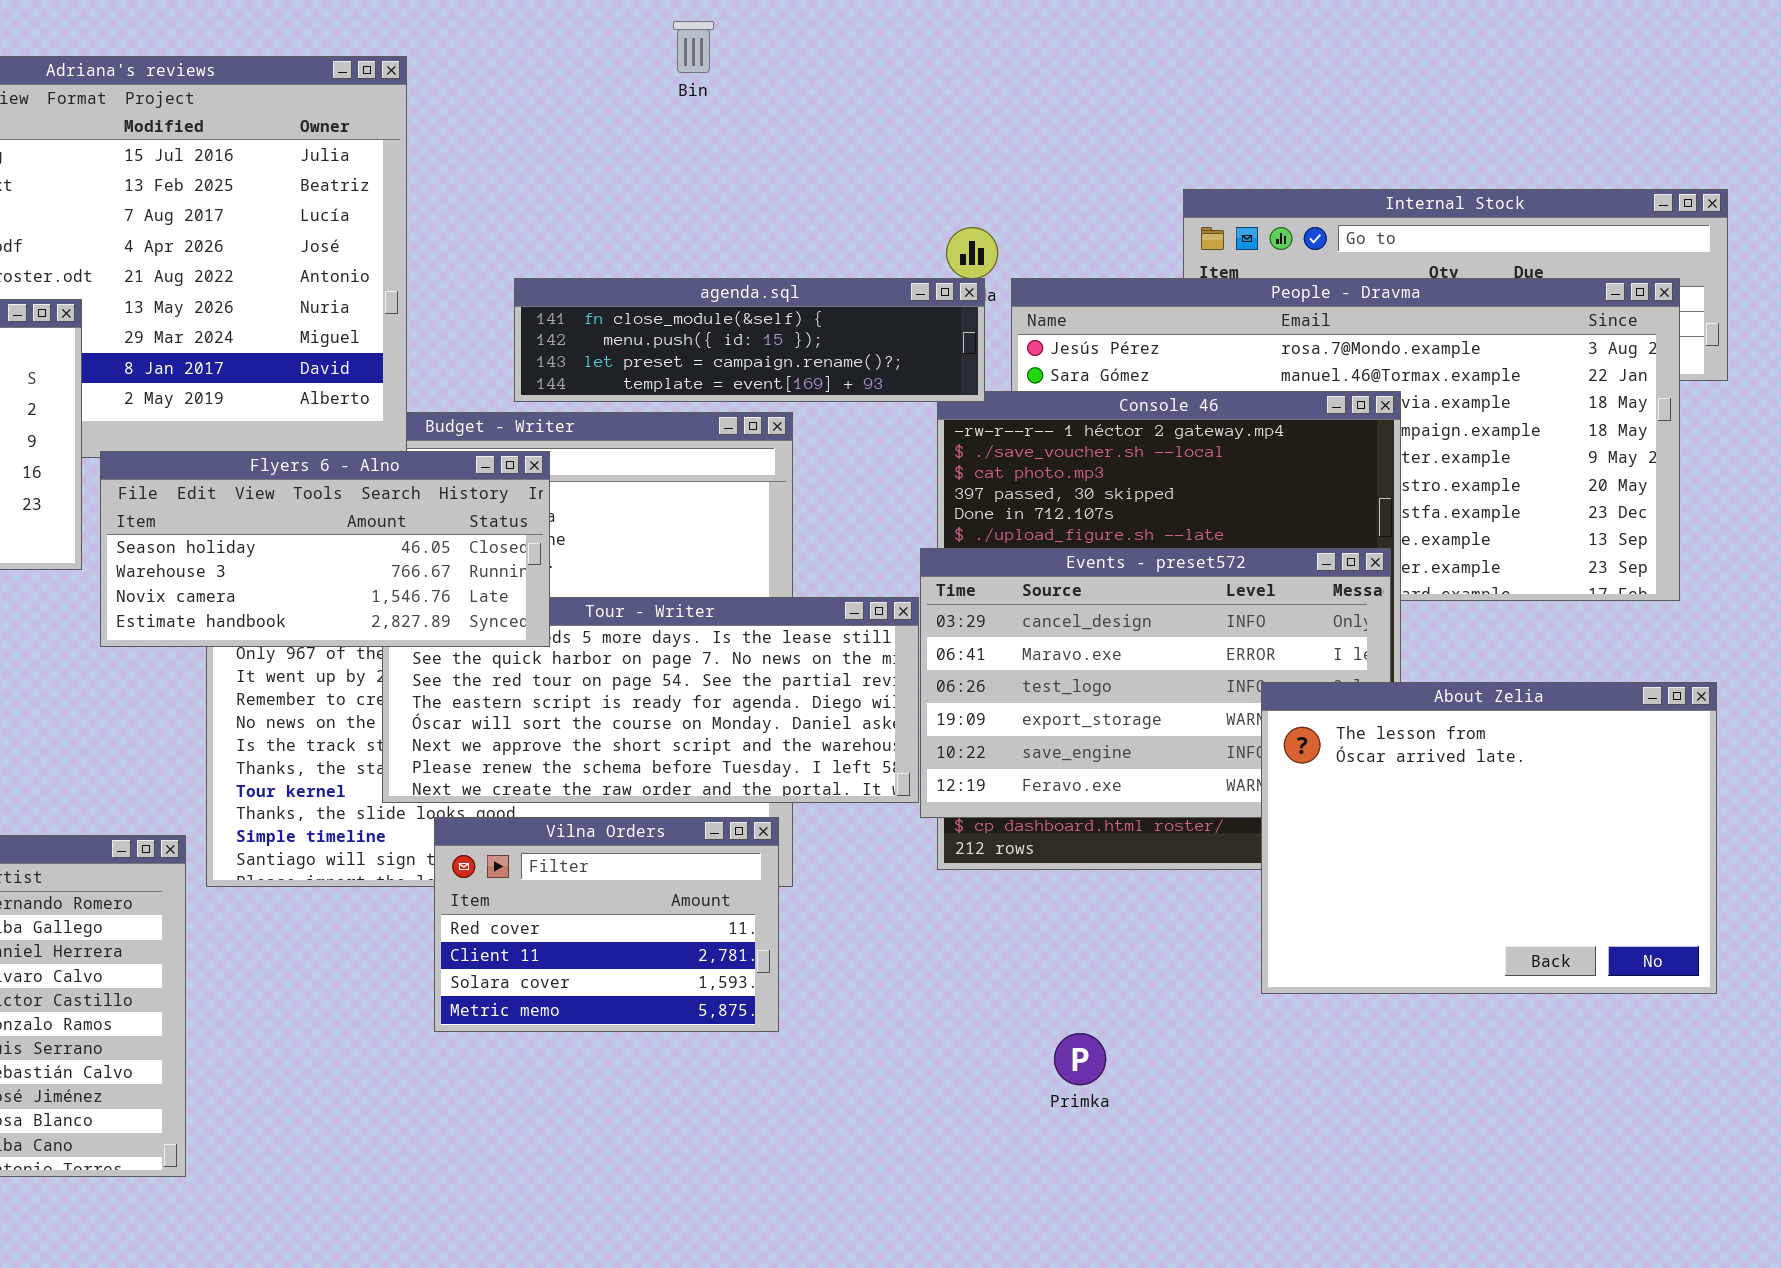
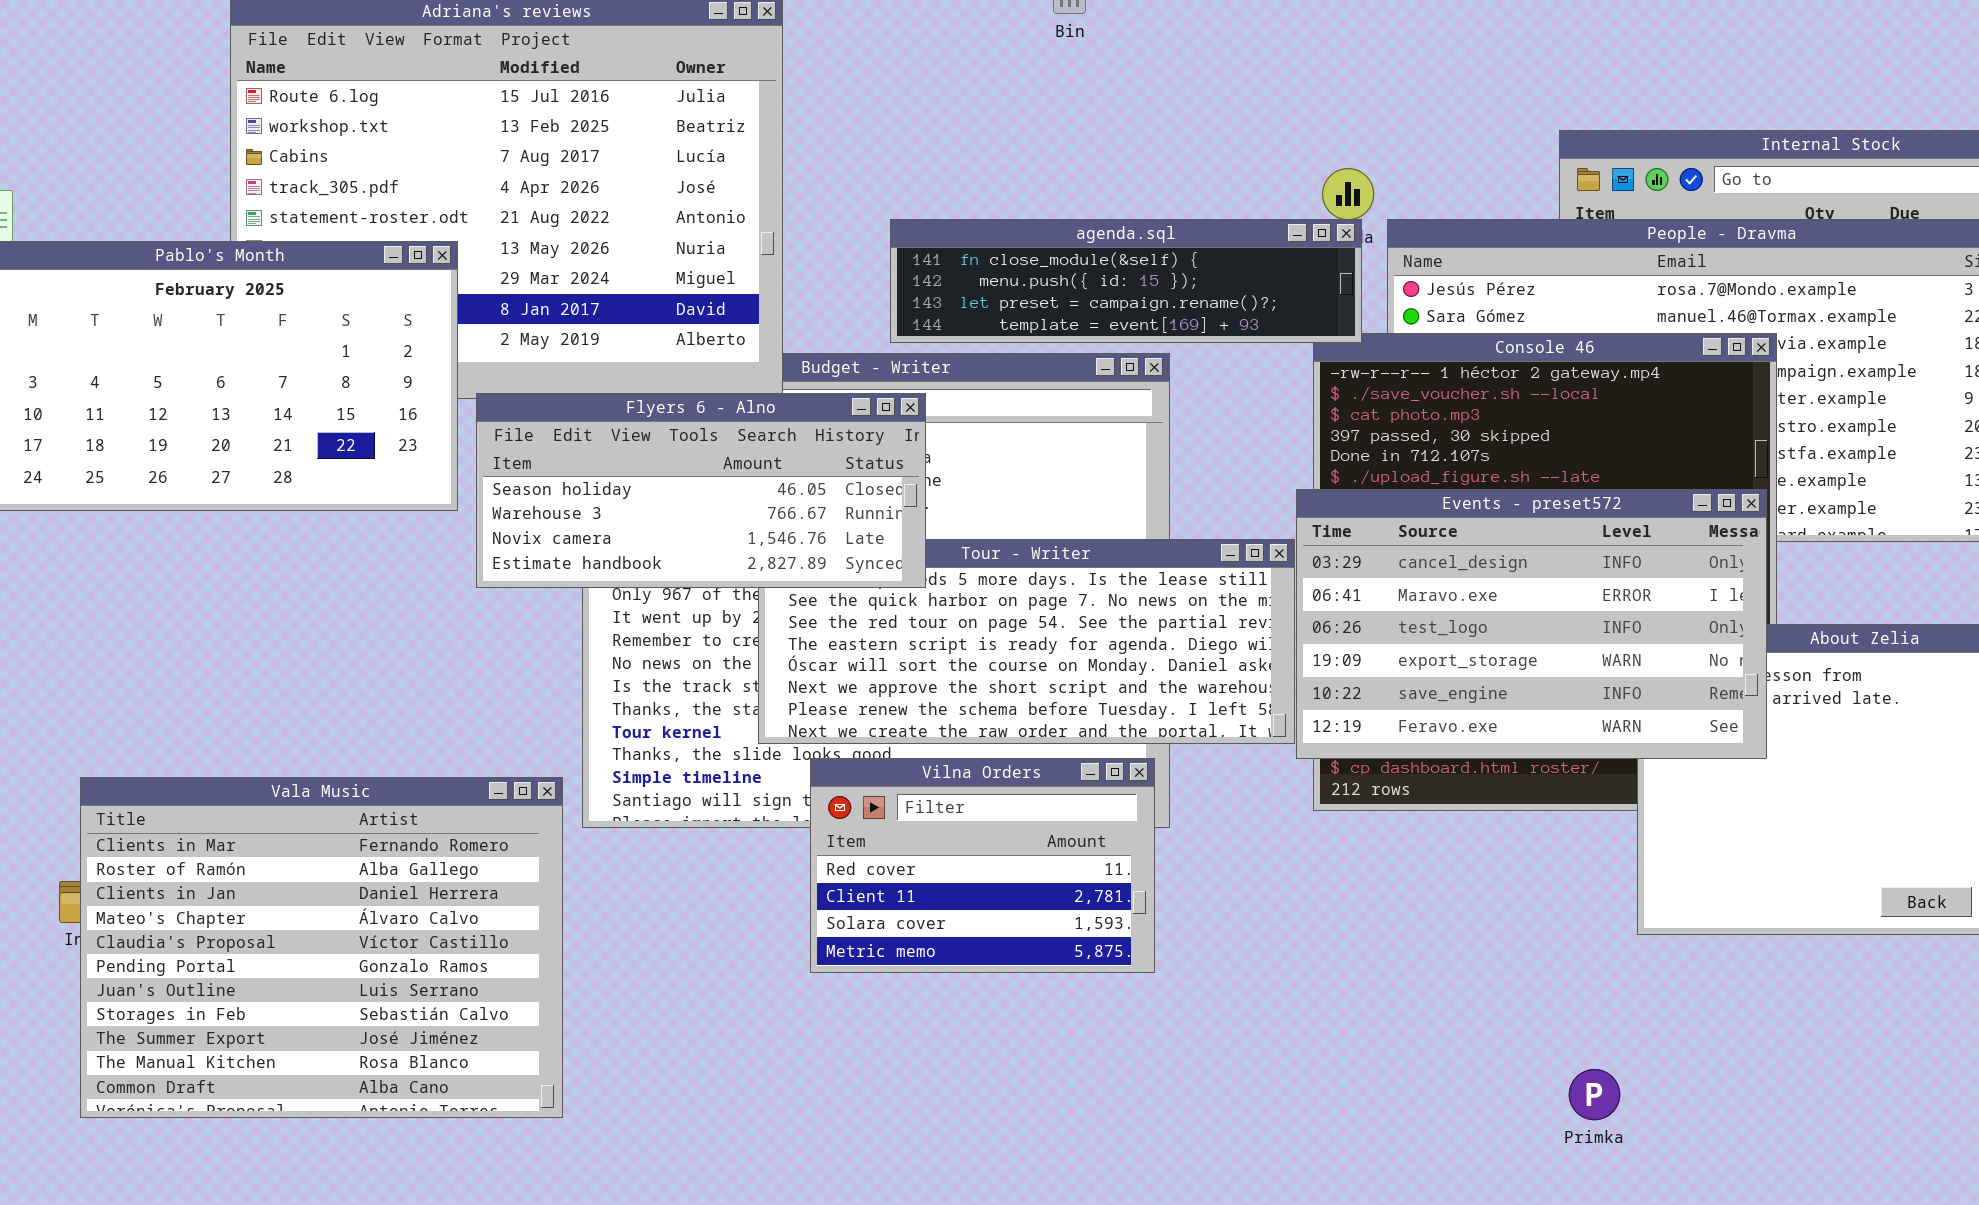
Events - preset572: [920,548,1391,818] -> [1296,489,1767,759], raised
Primka: [1054,1033,1106,1085] -> [1569,1069,1620,1120], moved

